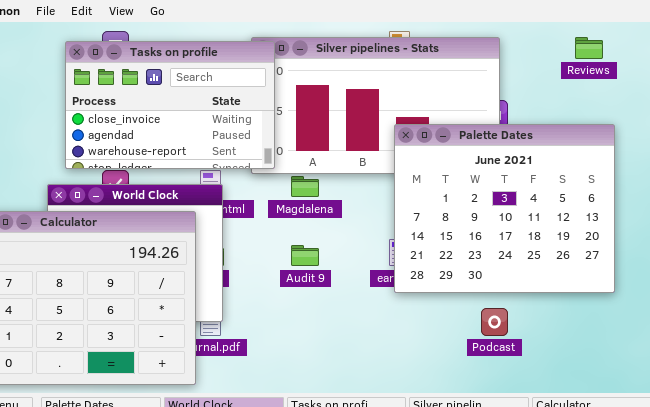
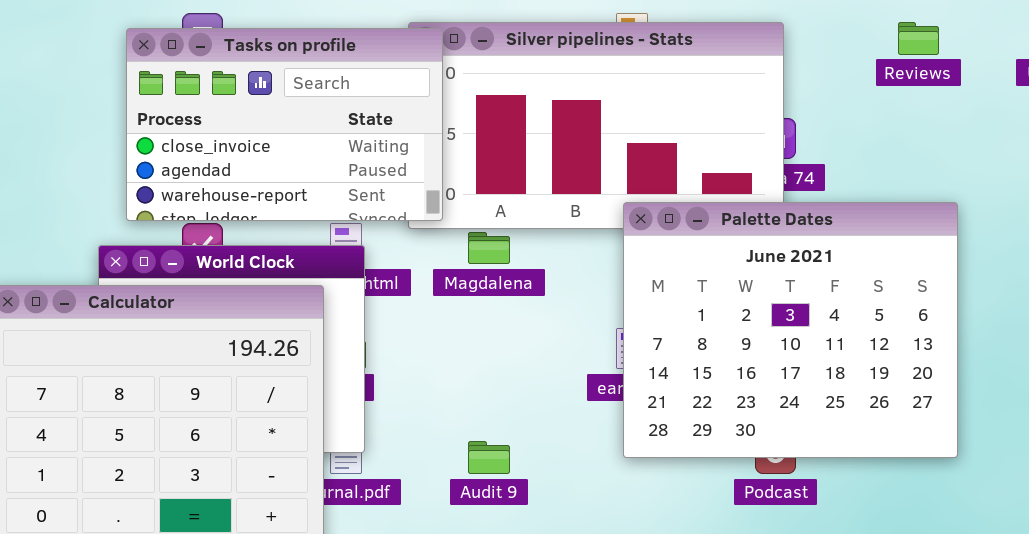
Palette Dates: [394,124,615,293] -> [623,202,958,458], moved
Audit 9: [291,245,319,266] -> [468,441,510,474], moved

